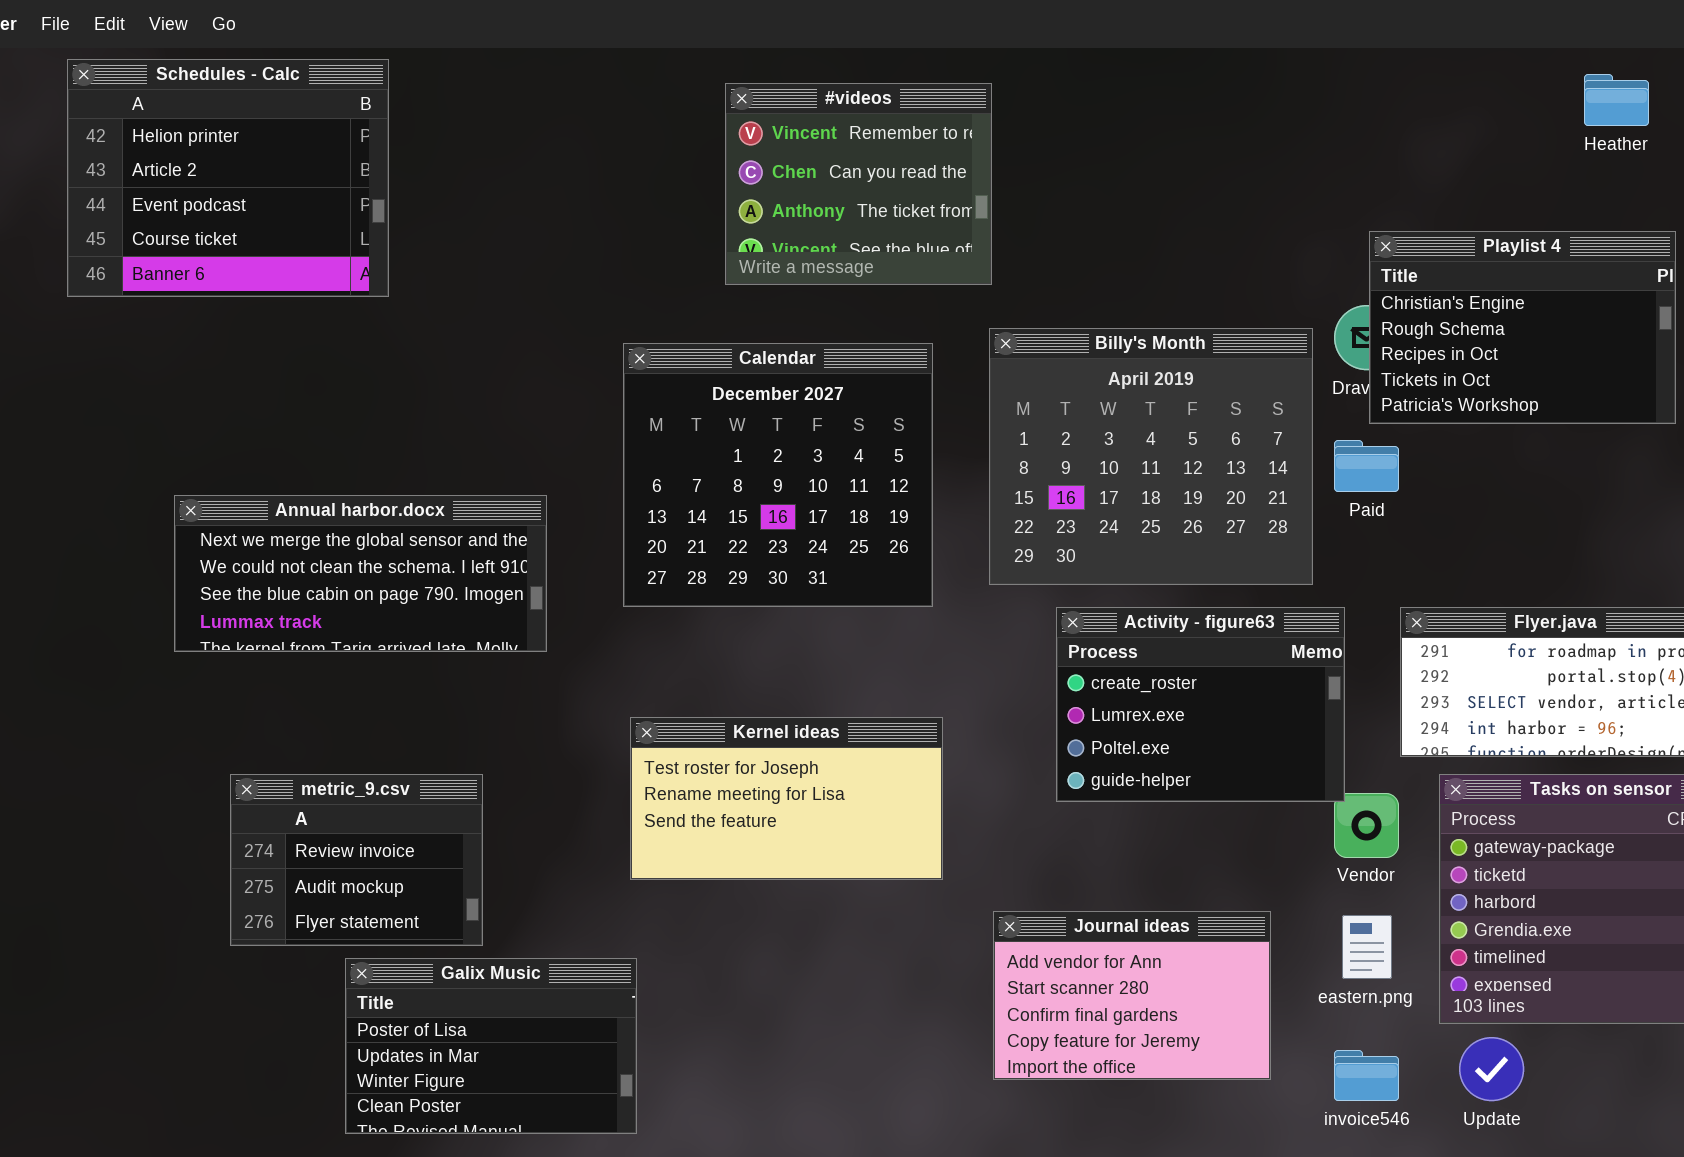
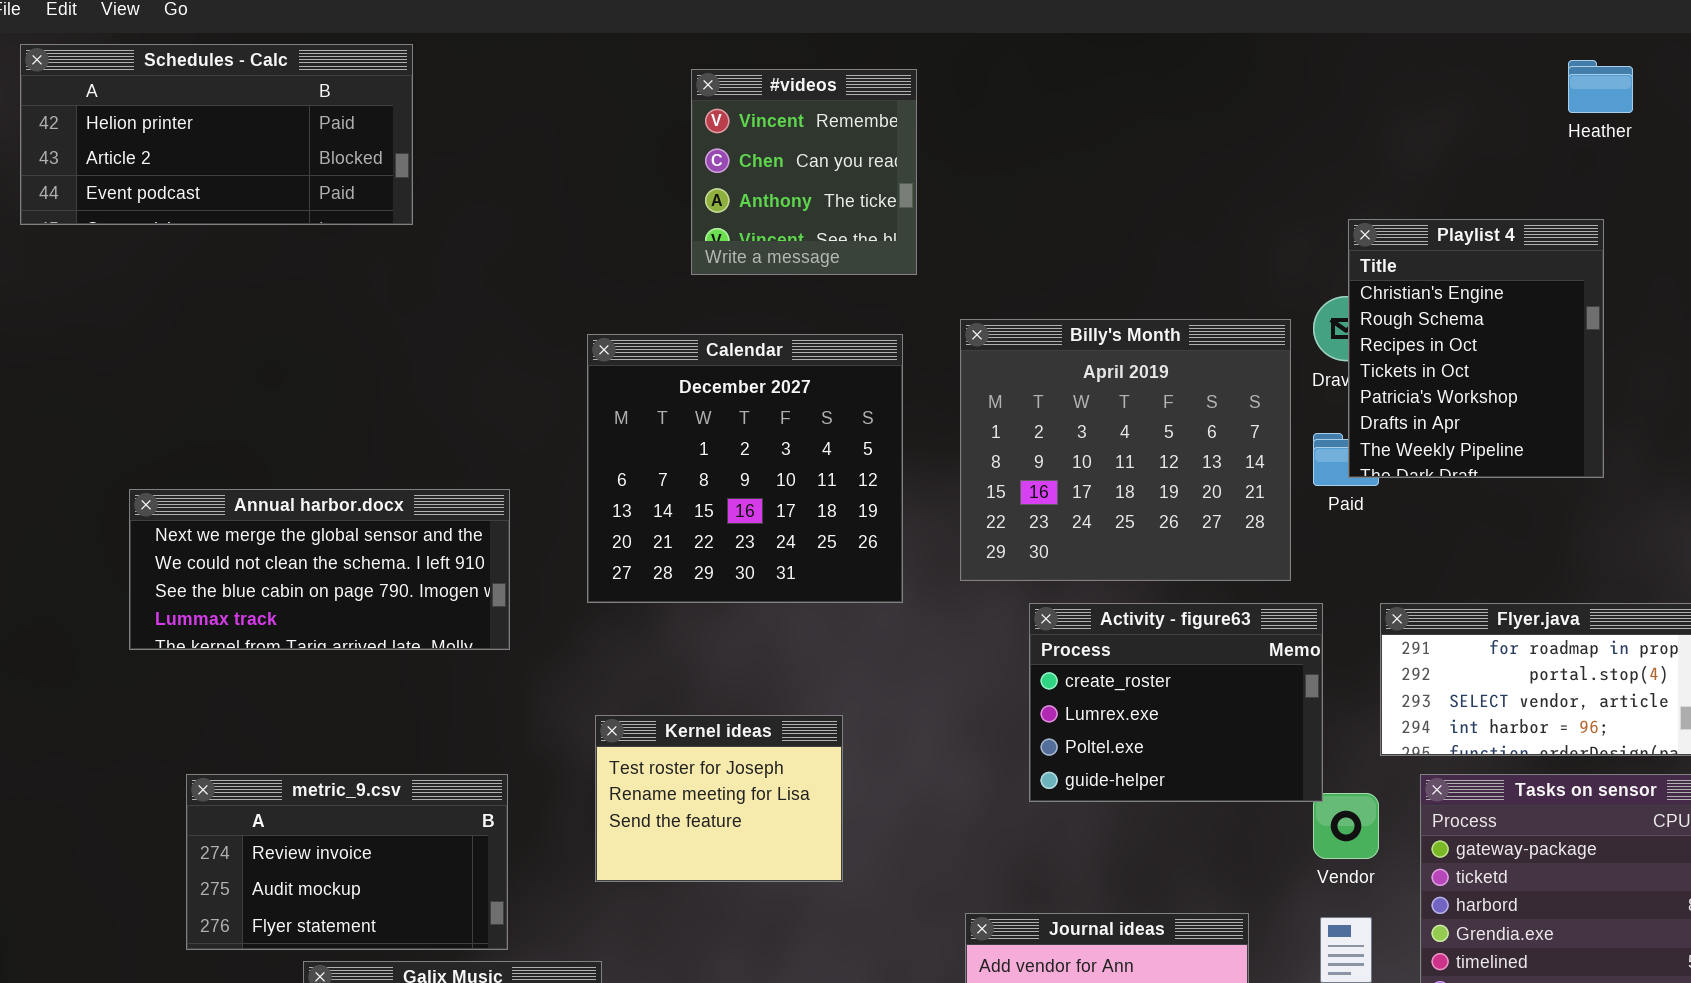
Schedules - Calc: [67,59,389,297] -> [20,44,413,225], resized
#videos: [725,83,992,285] -> [691,69,917,275], resized
Playlist 4: [1369,231,1676,424] -> [1348,219,1604,478], resized
Kernel ideas: [630,717,943,880] -> [595,715,843,882], resized
metric_9.csv: [230,774,483,946] -> [186,774,508,950], resized

